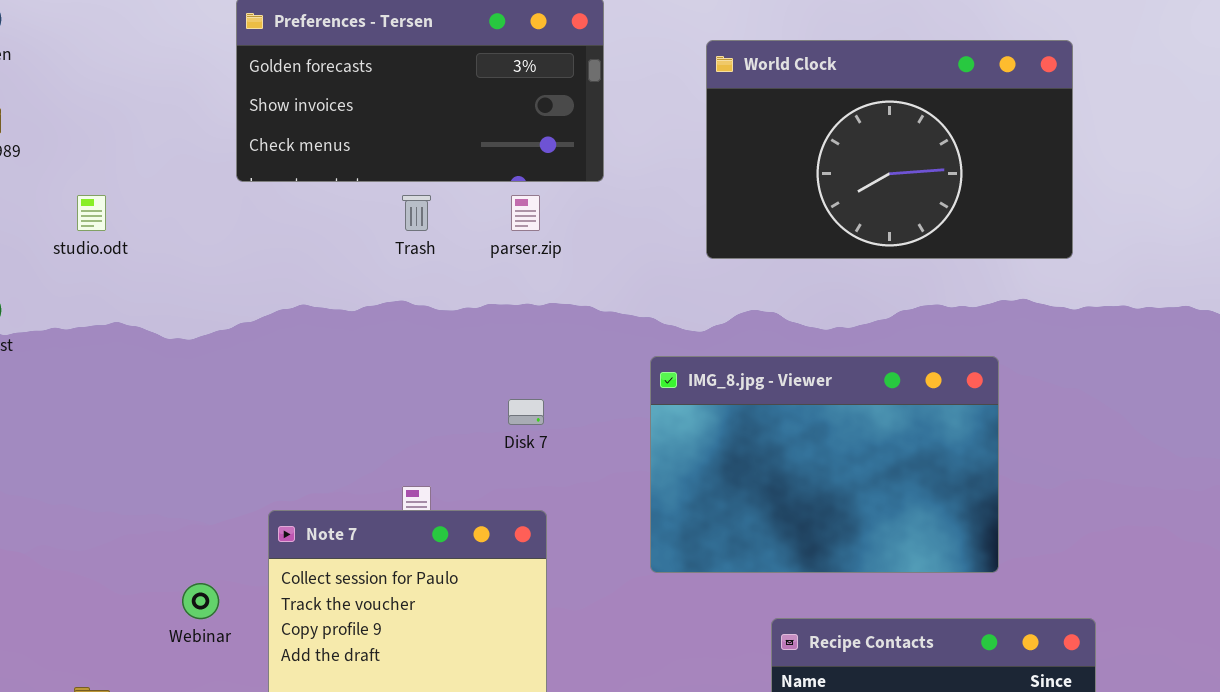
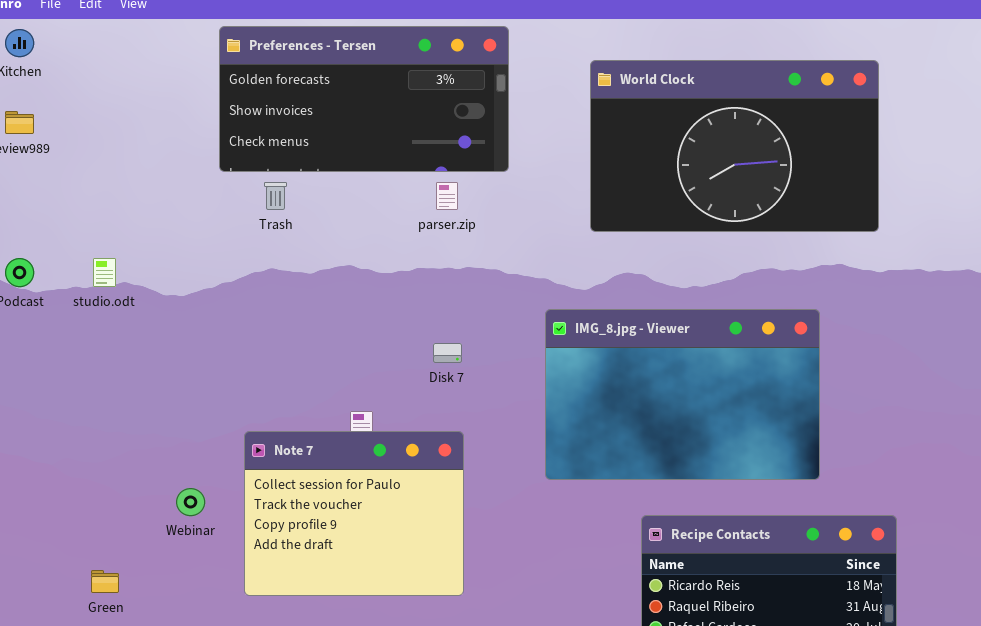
studio.odt: [77,195,106,231] -> [93,258,116,287], moved
Trash: [402,195,431,231] -> [264,182,287,210], moved

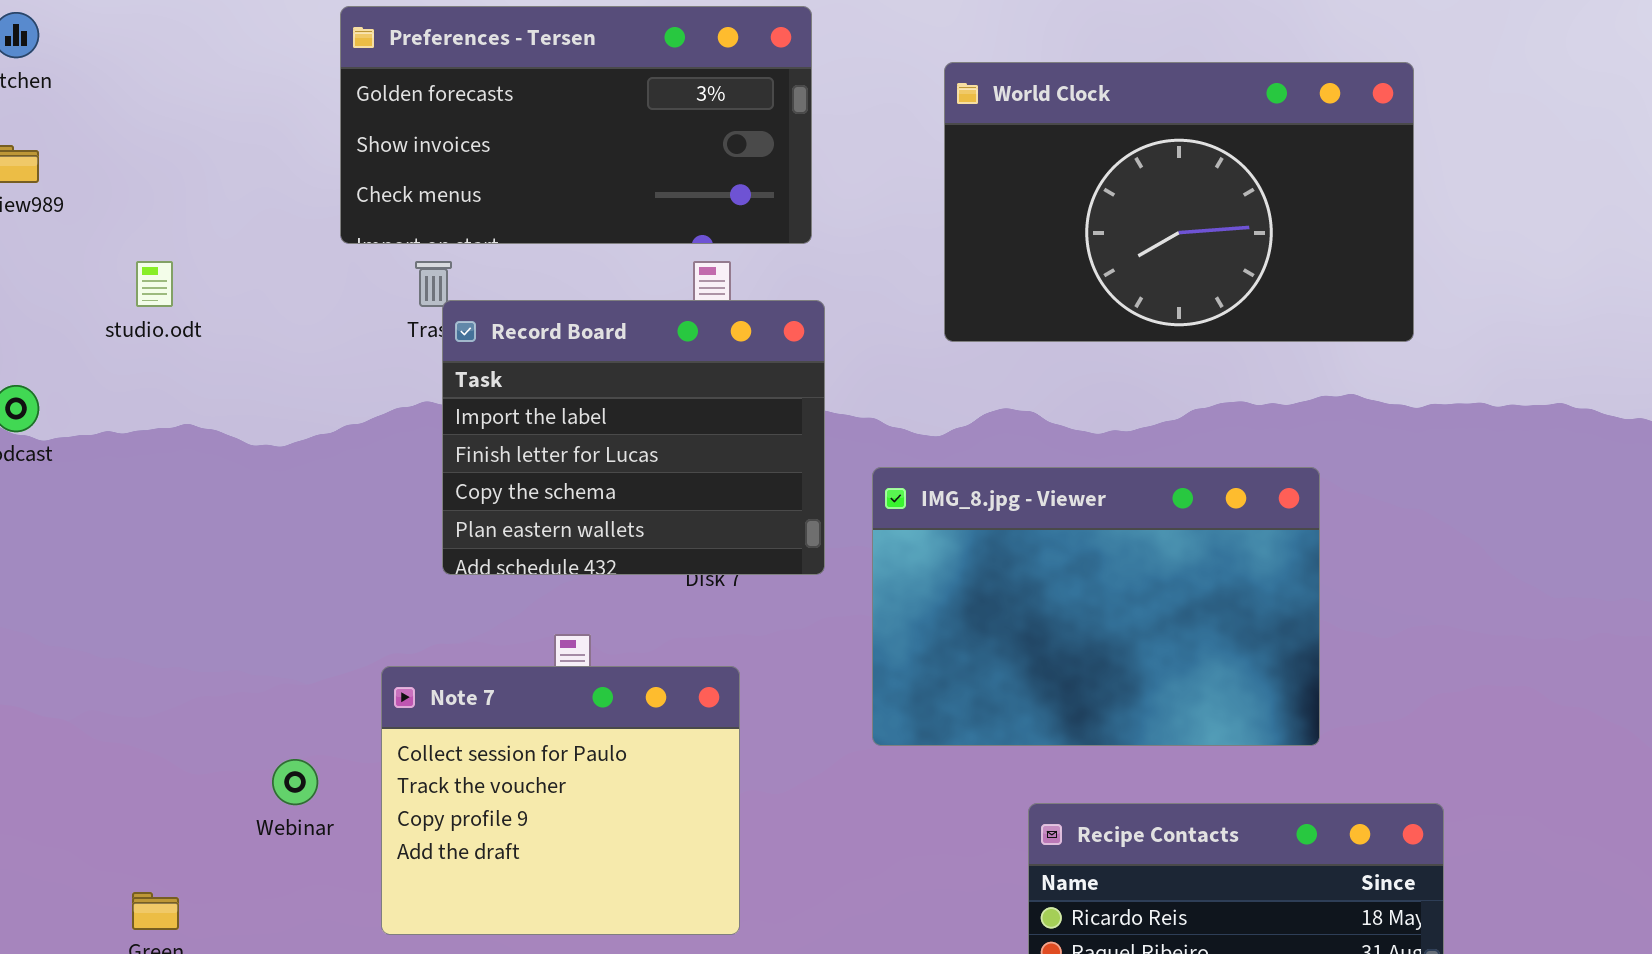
Record Board: none -> [442,300,825,575], opened
studio.odt: [93,258,116,287] -> [136,261,173,307], moved

